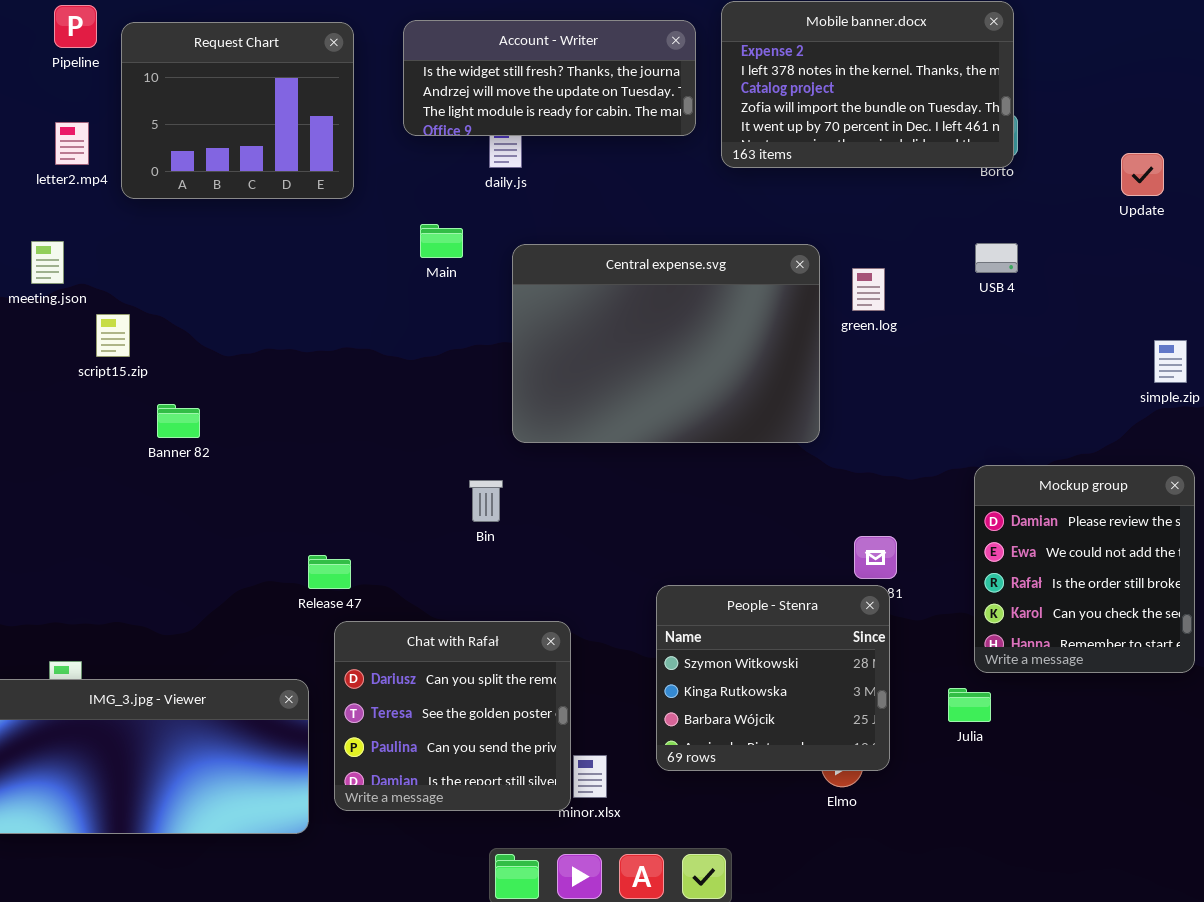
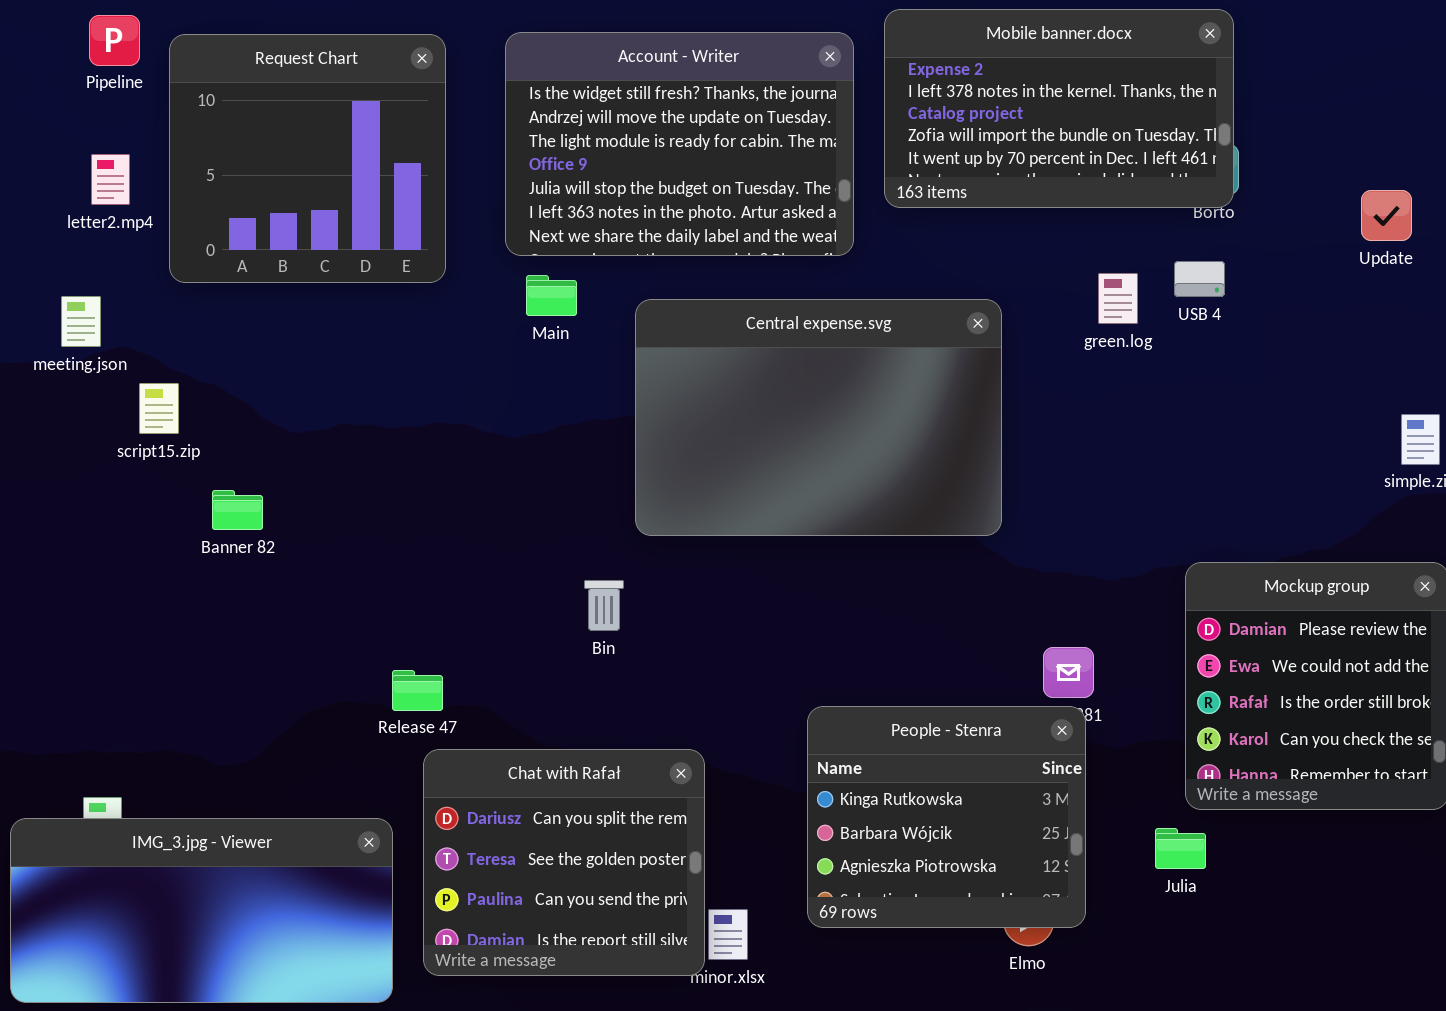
Account - Writer: [403,20,696,136] -> [505,32,854,256], resized
Request Chart: [121,22,354,199] -> [169,34,446,283], resized
USB 4: [975,243,1018,273] -> [1174,261,1225,297], moved
green.log: [852,268,885,311] -> [1098,273,1138,324], moved
People - Stenra: [656,585,890,771] -> [807,706,1086,928], scrolled down 1 row

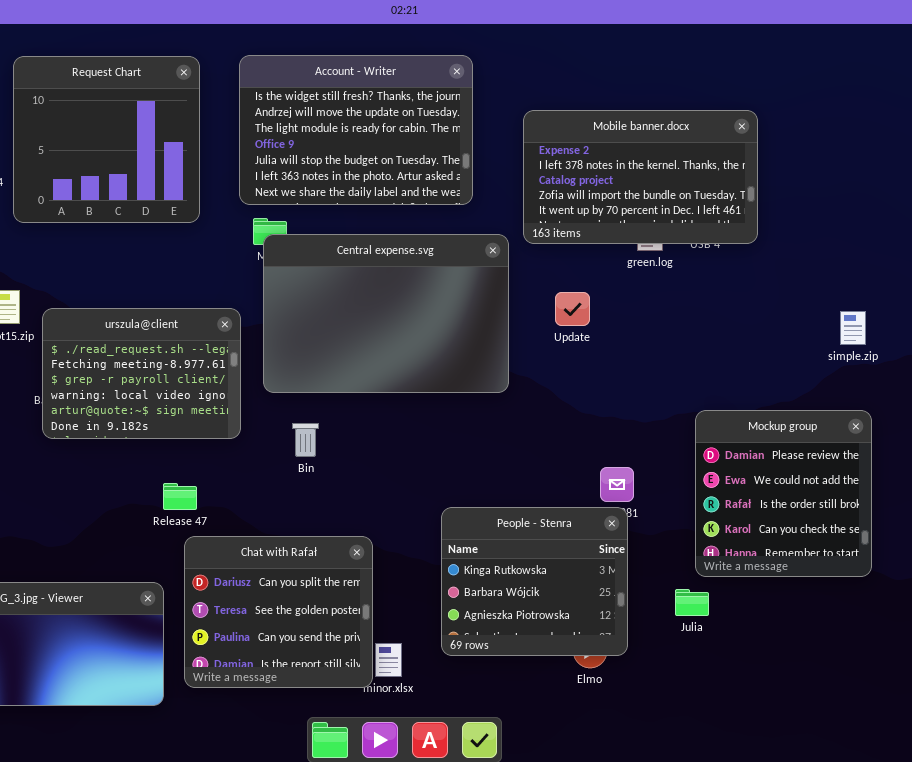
Mobile banner.docx: [884,9,1234,208] -> [523,110,758,244], moved
Update: [1361,190,1412,241] -> [555,292,590,326], moved
Central expense.svg: [635,299,1002,536] -> [263,234,509,393], moved
urszula@client: none -> [42,308,241,439], opened

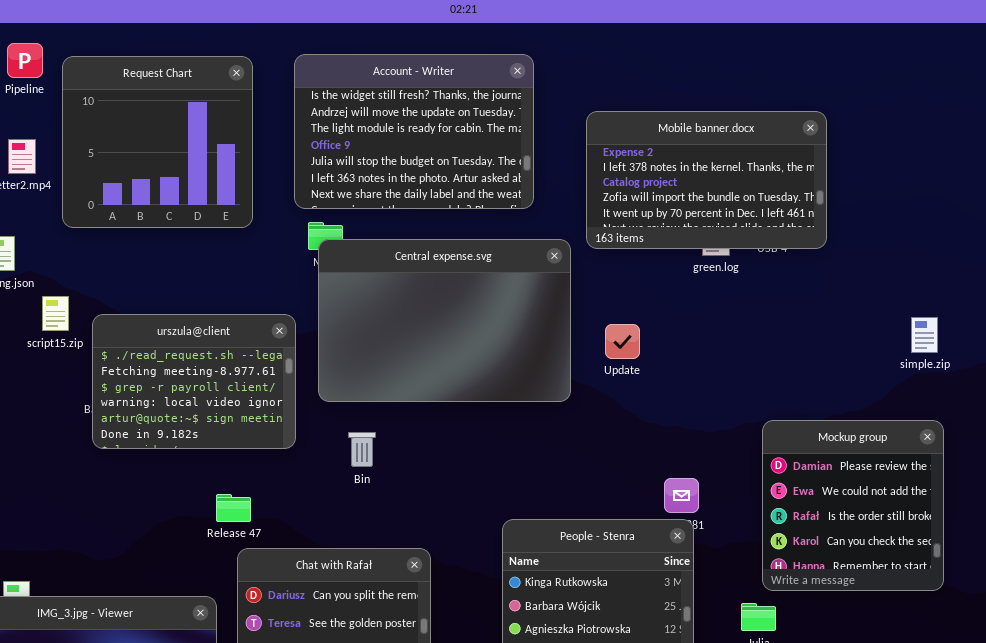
Update: [555,292,590,326] -> [605,324,640,359], moved

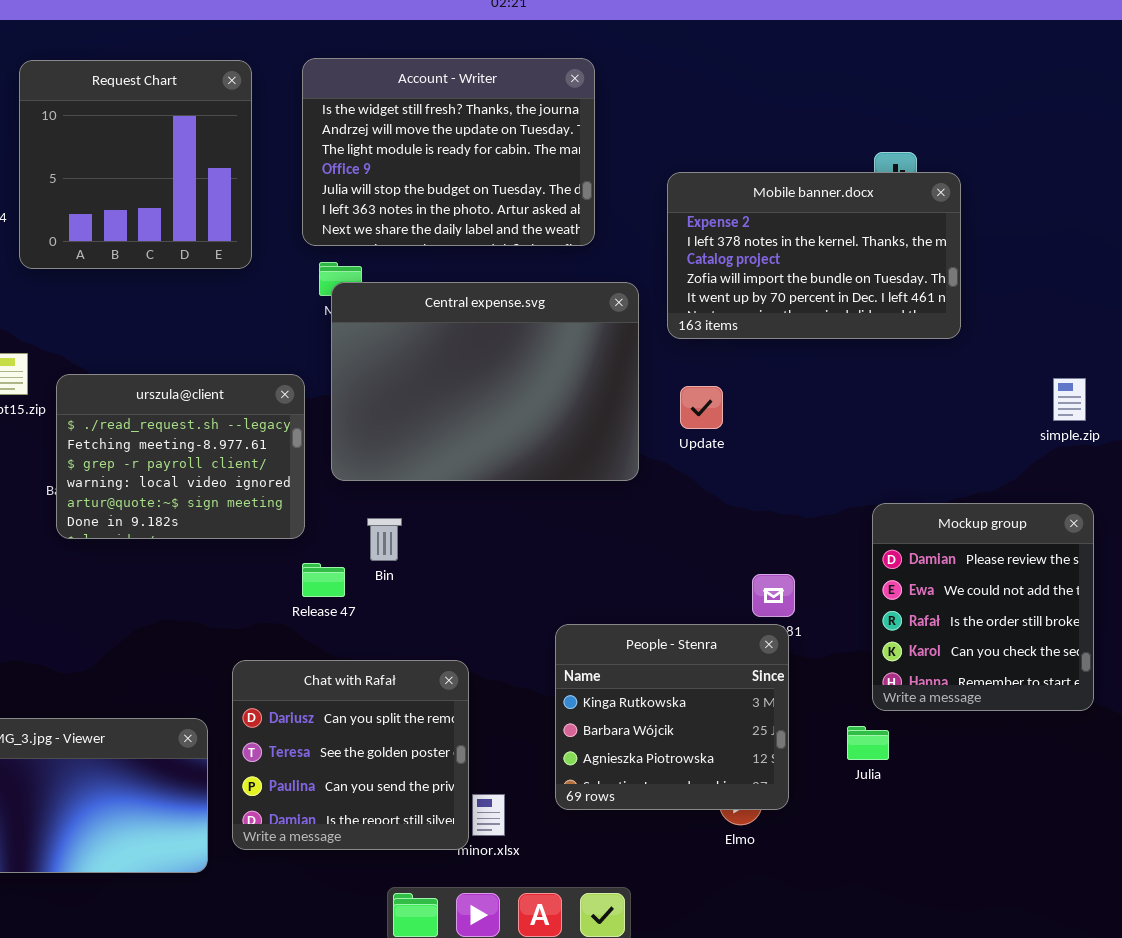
Mobile banner.docx: [586,111,827,249] -> [667,172,961,339], moved
Release 47: [216,494,251,522] -> [302,563,345,597], moved

